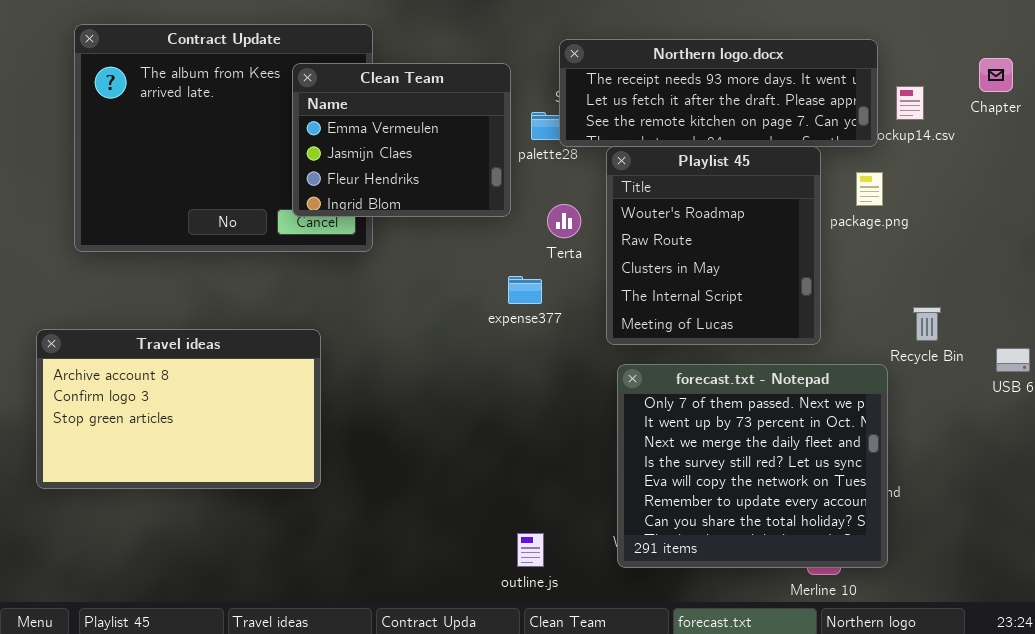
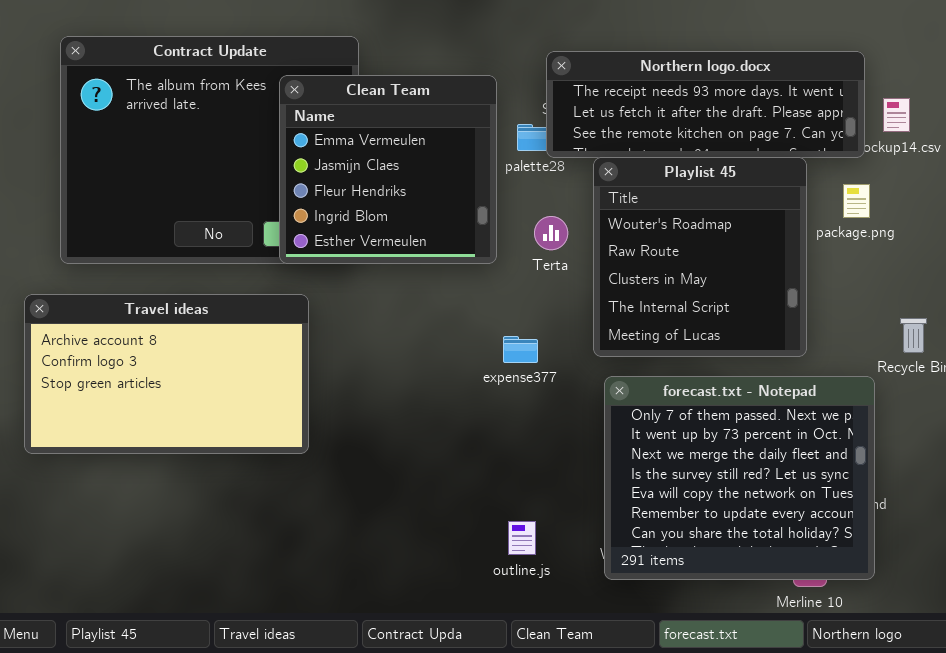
Clean Team: [292,63,511,217] -> [279,75,497,264], resized
expense377: [508,276,542,304] -> [503,336,538,363], moved
Travel ideas: [36,329,321,489] -> [24,294,309,454], moved
outline.js: [517,533,544,567] -> [508,521,536,555], moved

